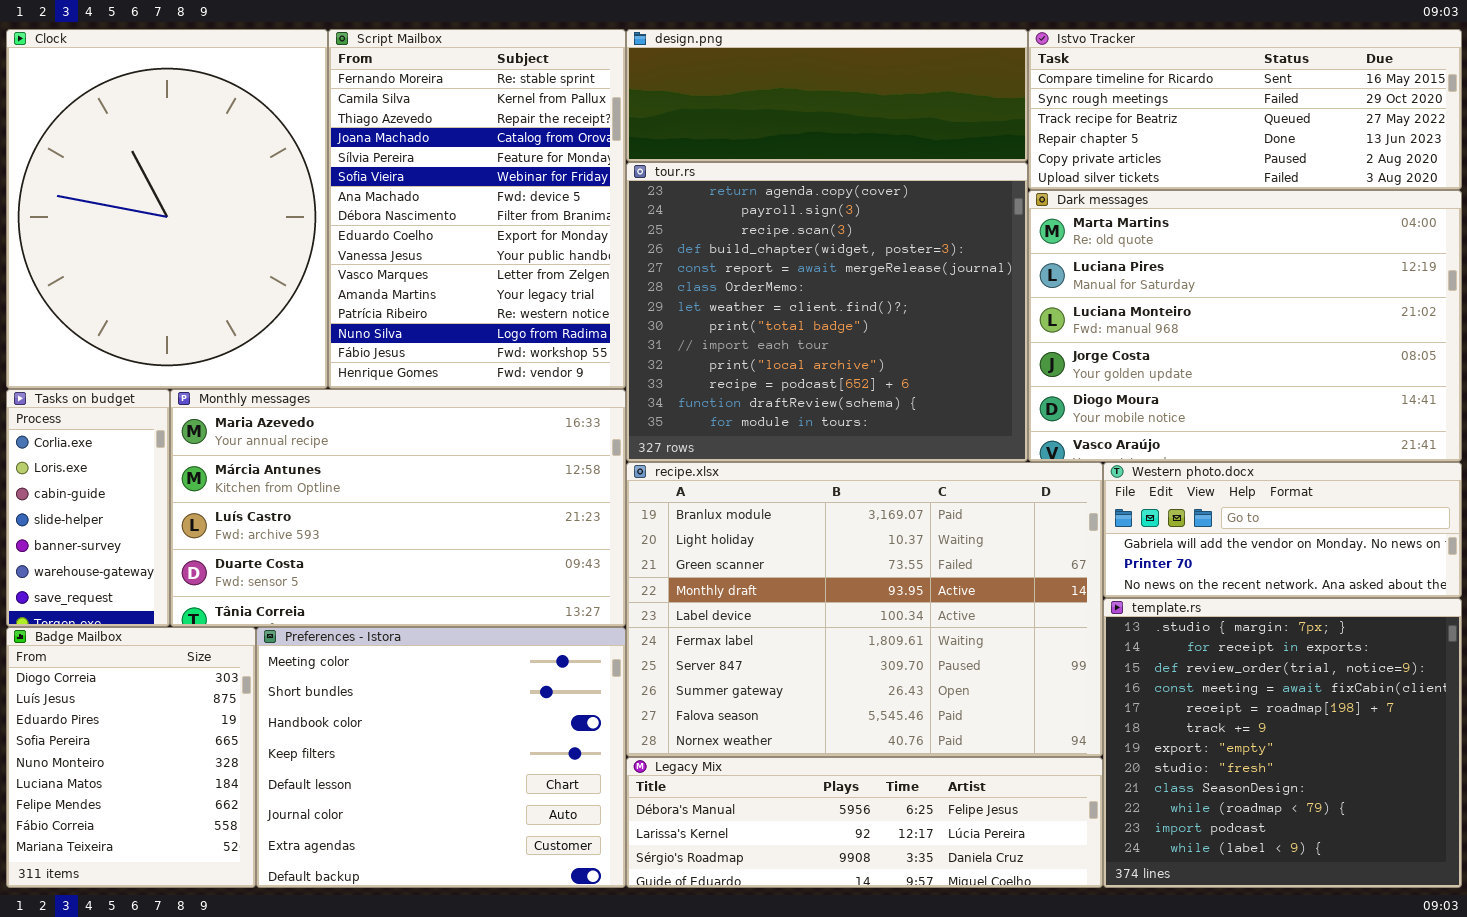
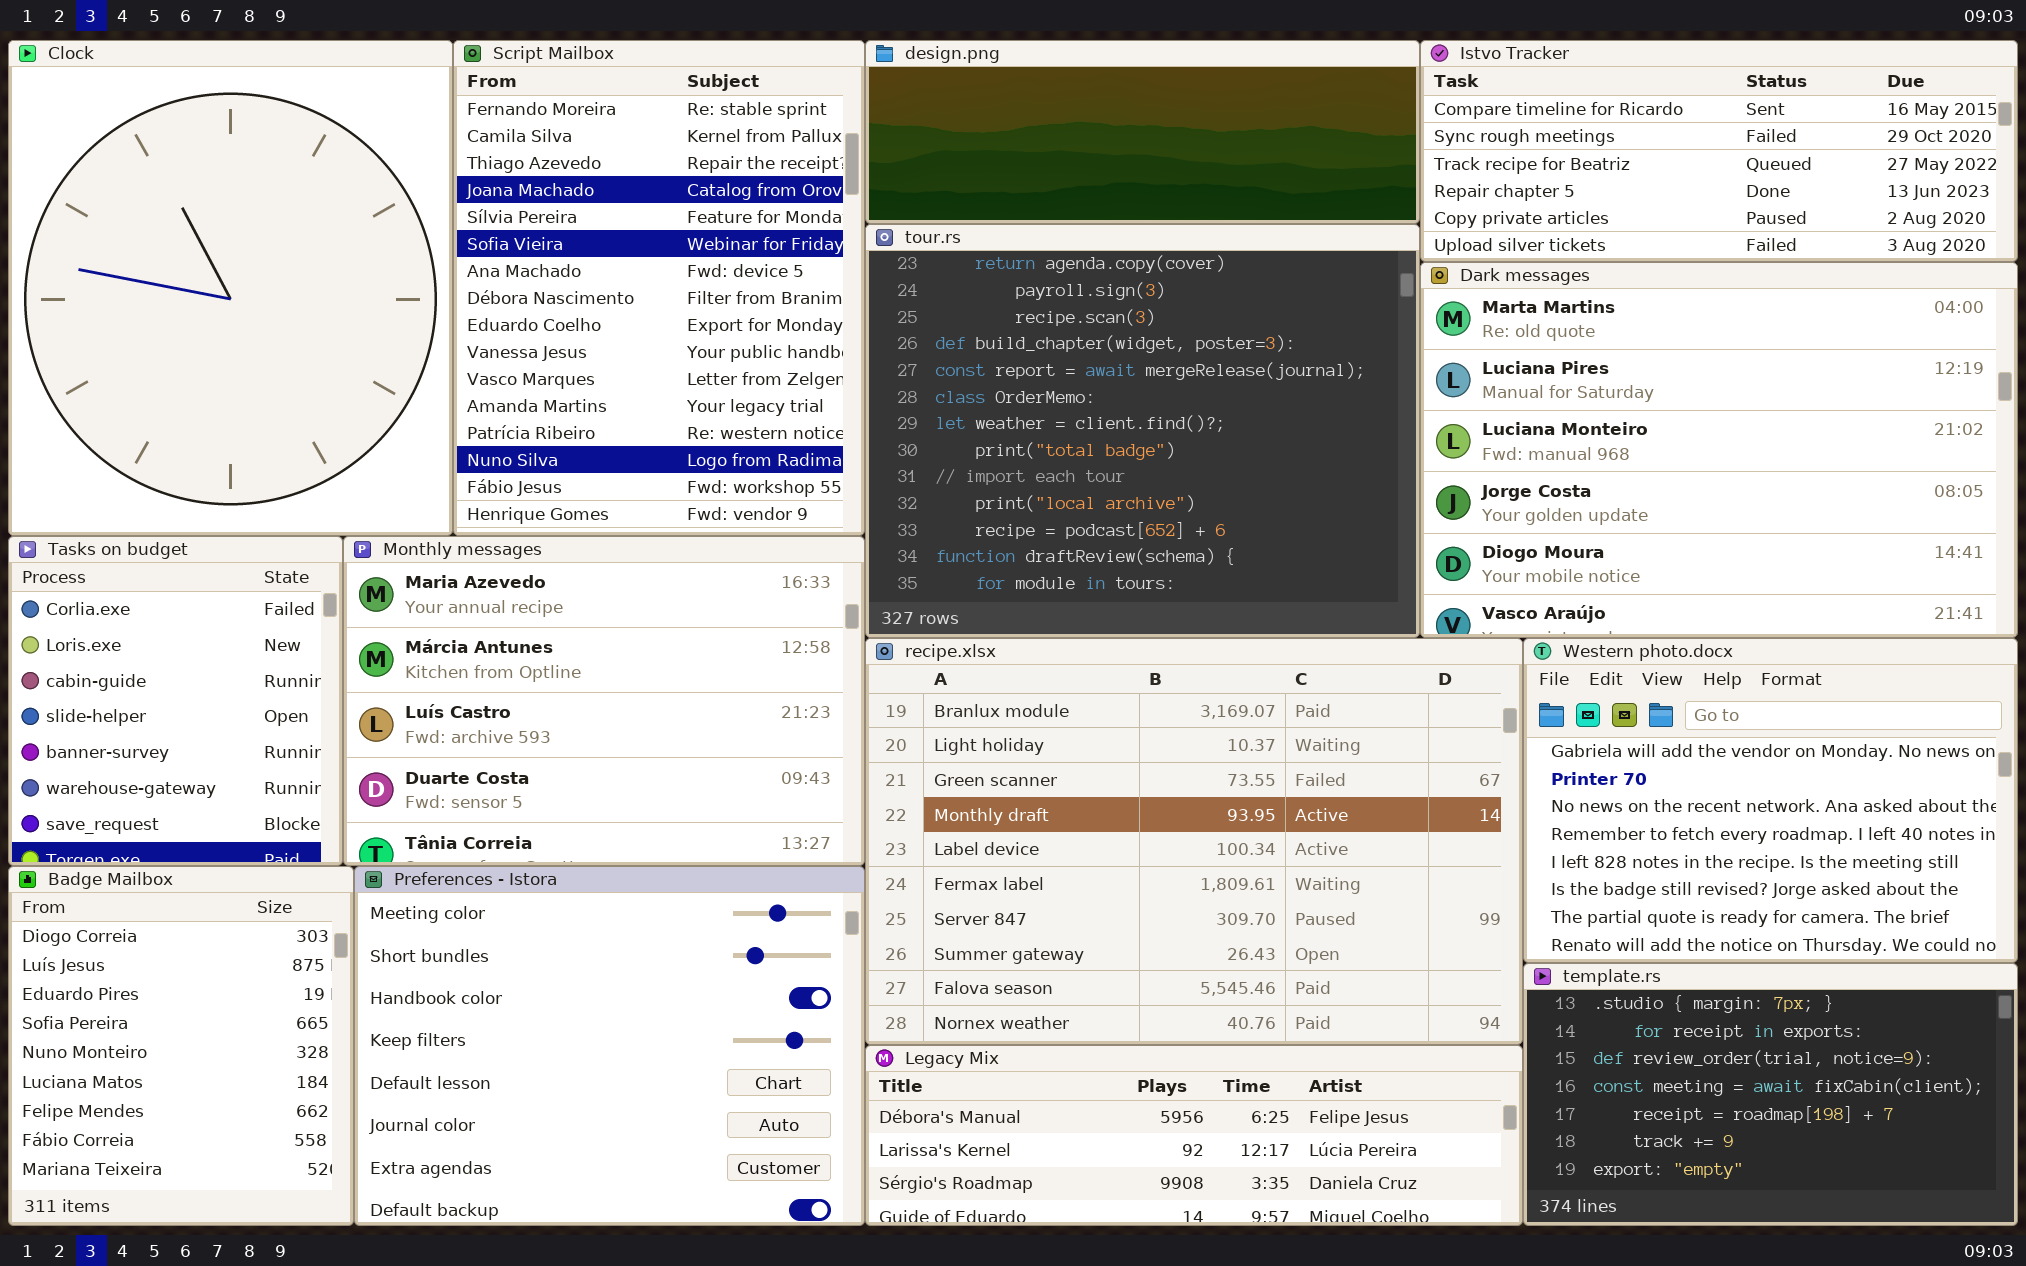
Tasks on budget: [6,389,170,627] -> [8,536,343,866], resized
Monthly messages: [170,389,626,627] -> [343,536,865,866], resized
Western photo.docx: [1103,462,1462,598] -> [1523,638,2018,963], resized
template.rs: [1103,598,1462,888] -> [1523,963,2018,1226], resized

